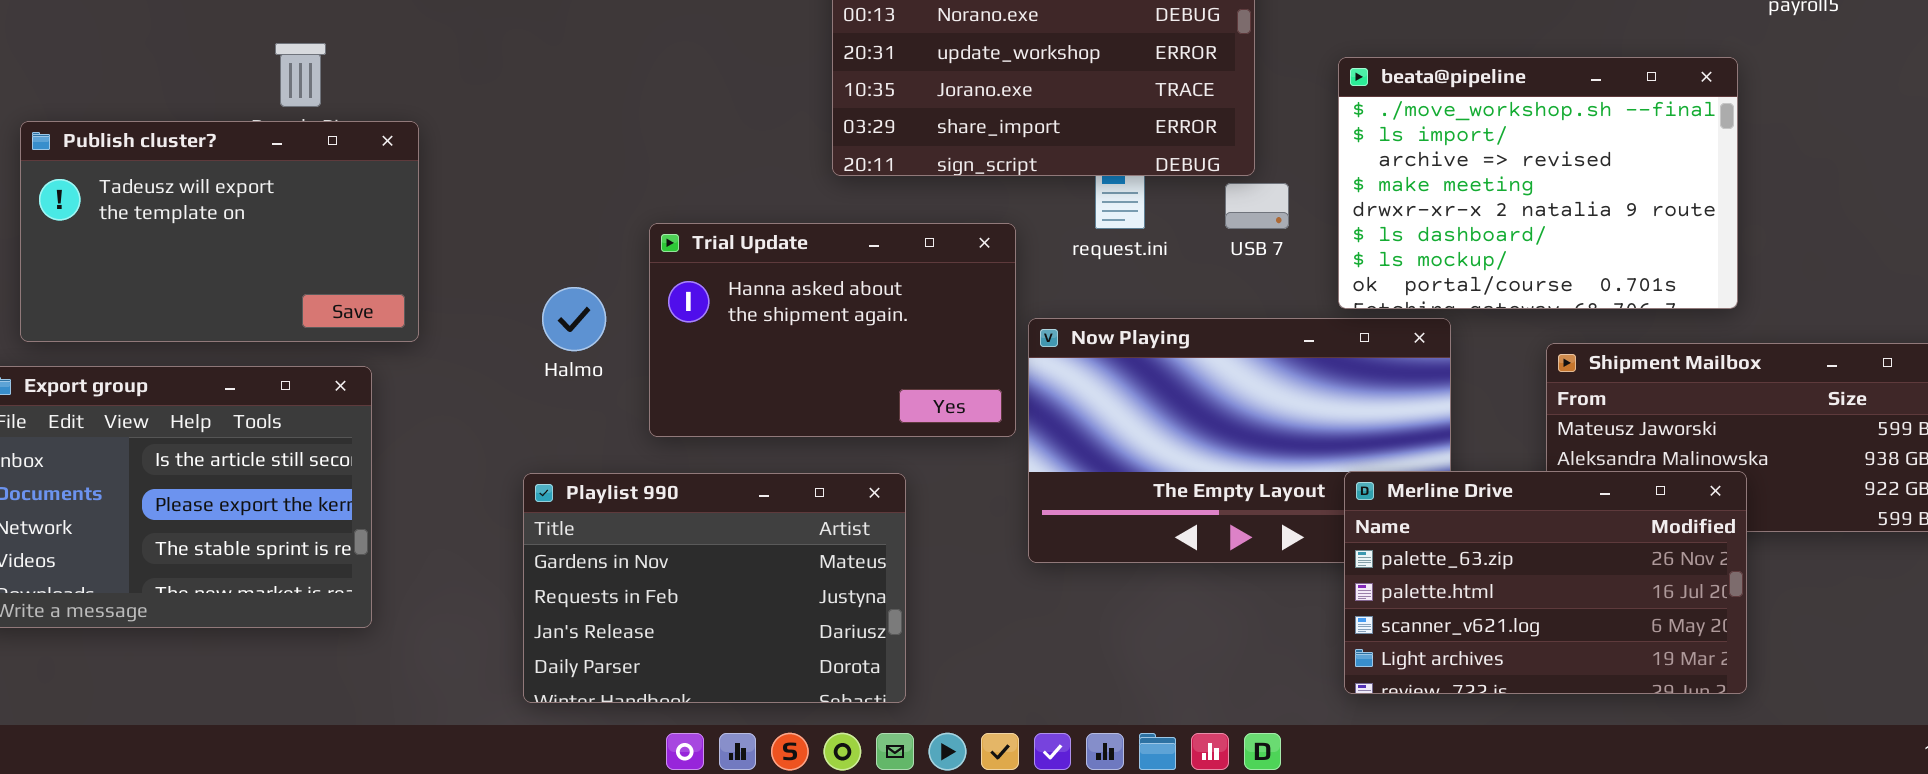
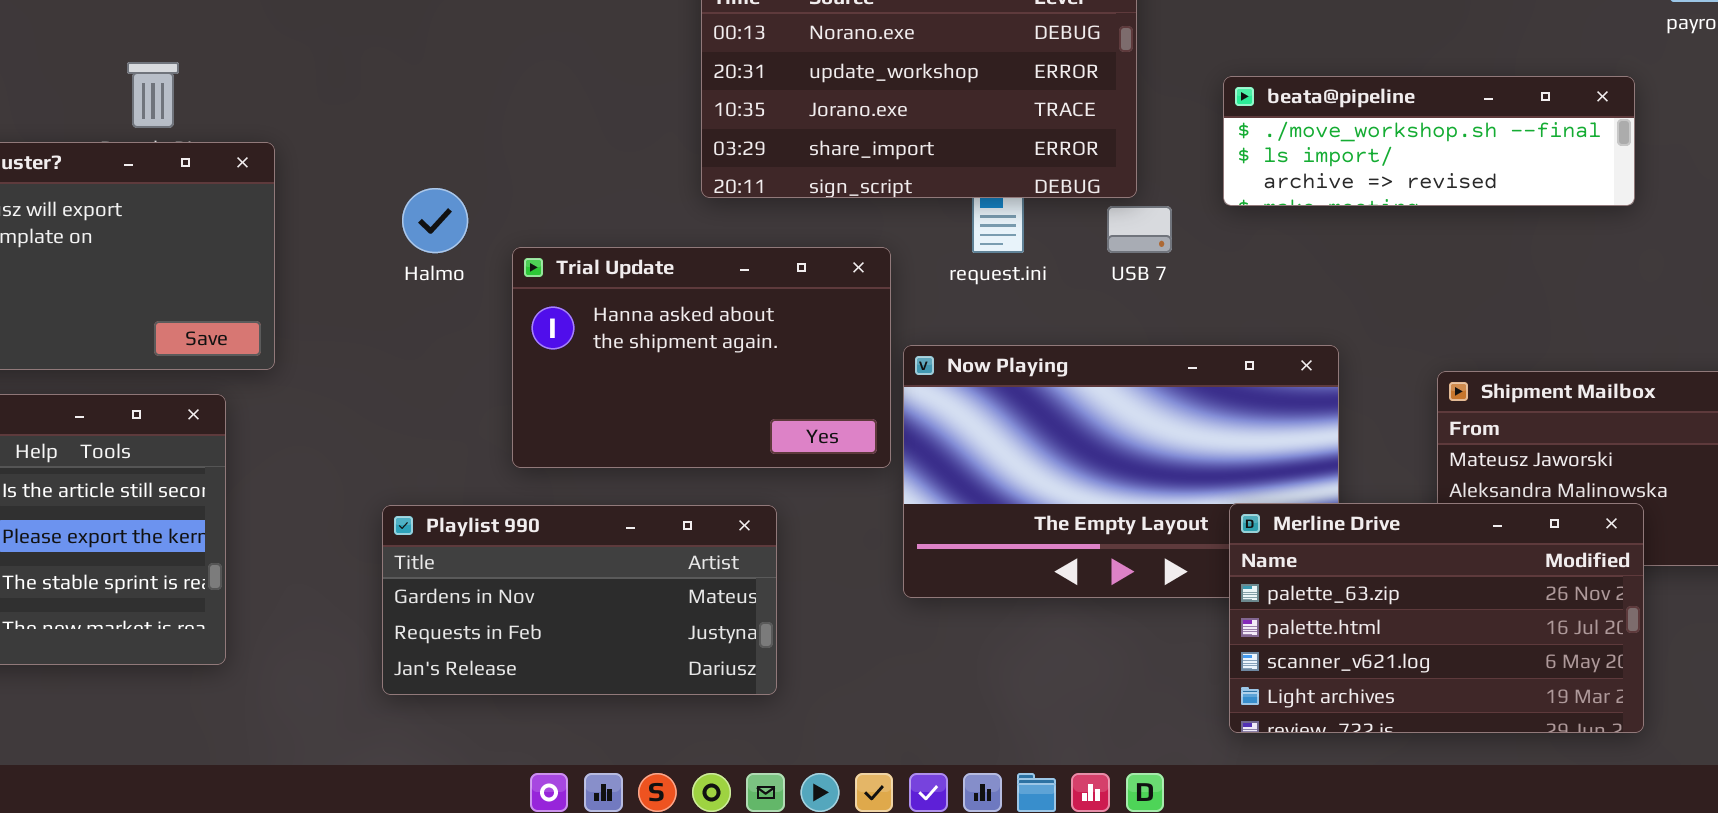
beata@pipeline: [1338,57,1738,309] -> [1223,76,1635,206], resized
Halmo: [542,287,606,351] -> [402,188,468,253], moved
Playlist 990: [523,473,906,703] -> [382,505,777,695], resized

